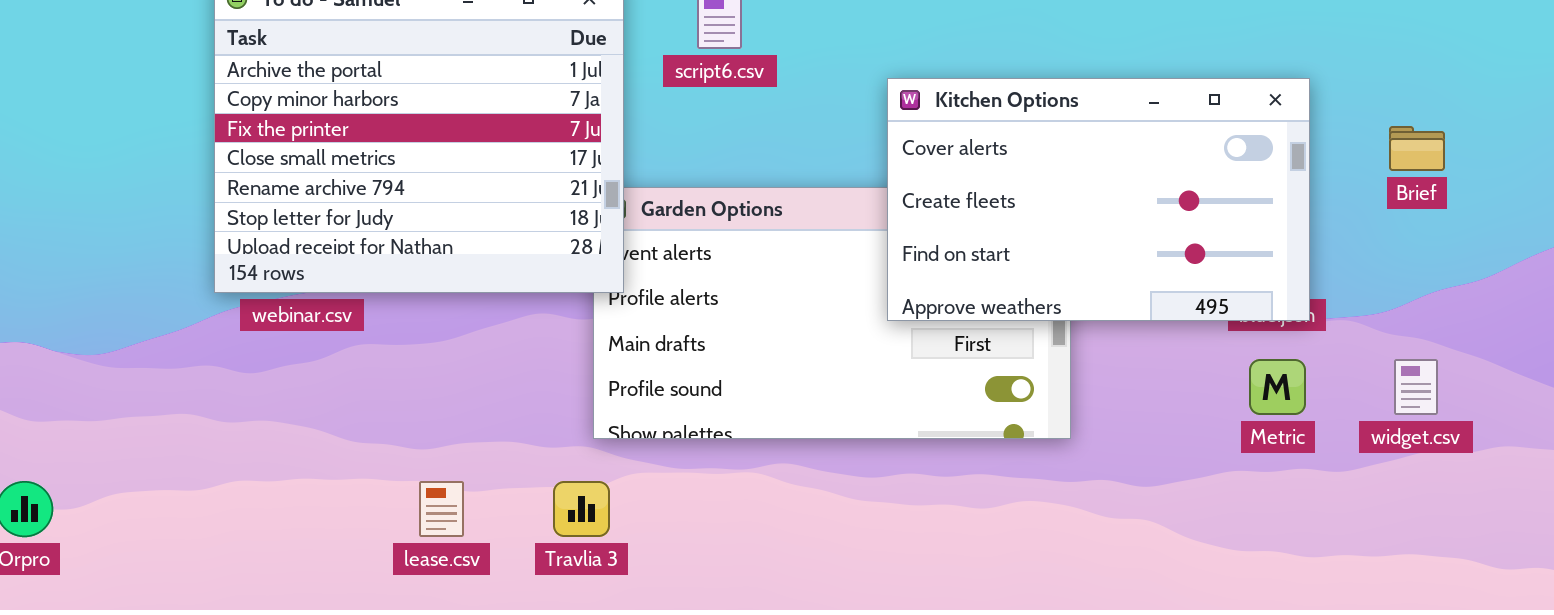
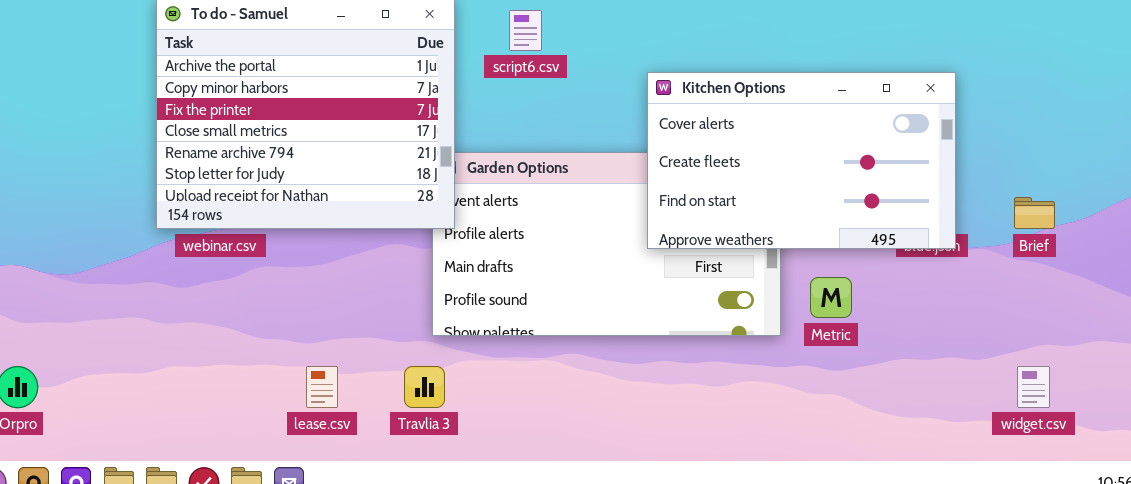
Brief: [1389,126,1445,171] -> [1014,197,1055,229], moved
Metric: [1249,359,1306,415] -> [810,277,852,318], moved
widget.csv: [1394,359,1438,415] -> [1017,366,1050,408], moved

